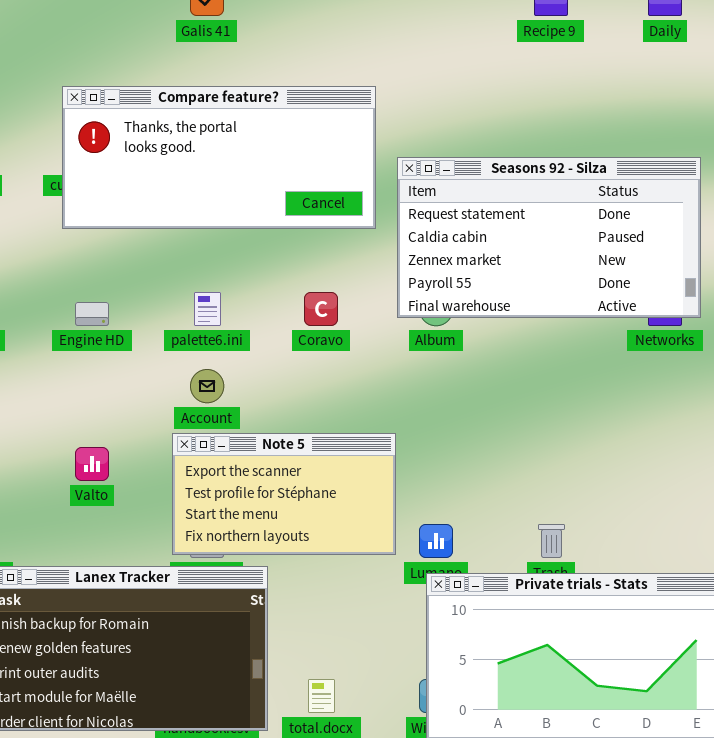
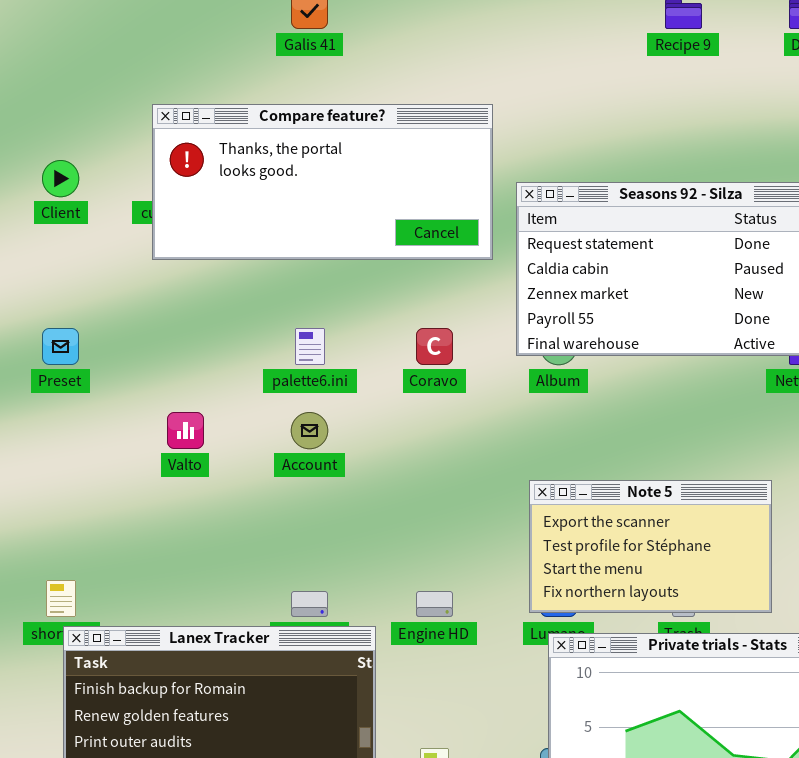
Engine HD: [75,302,109,326] -> [416,591,453,617], moved
Note 5: [172,433,396,555] -> [529,480,772,613], moved
Valto: [75,447,109,481] -> [167,412,204,449], moved

